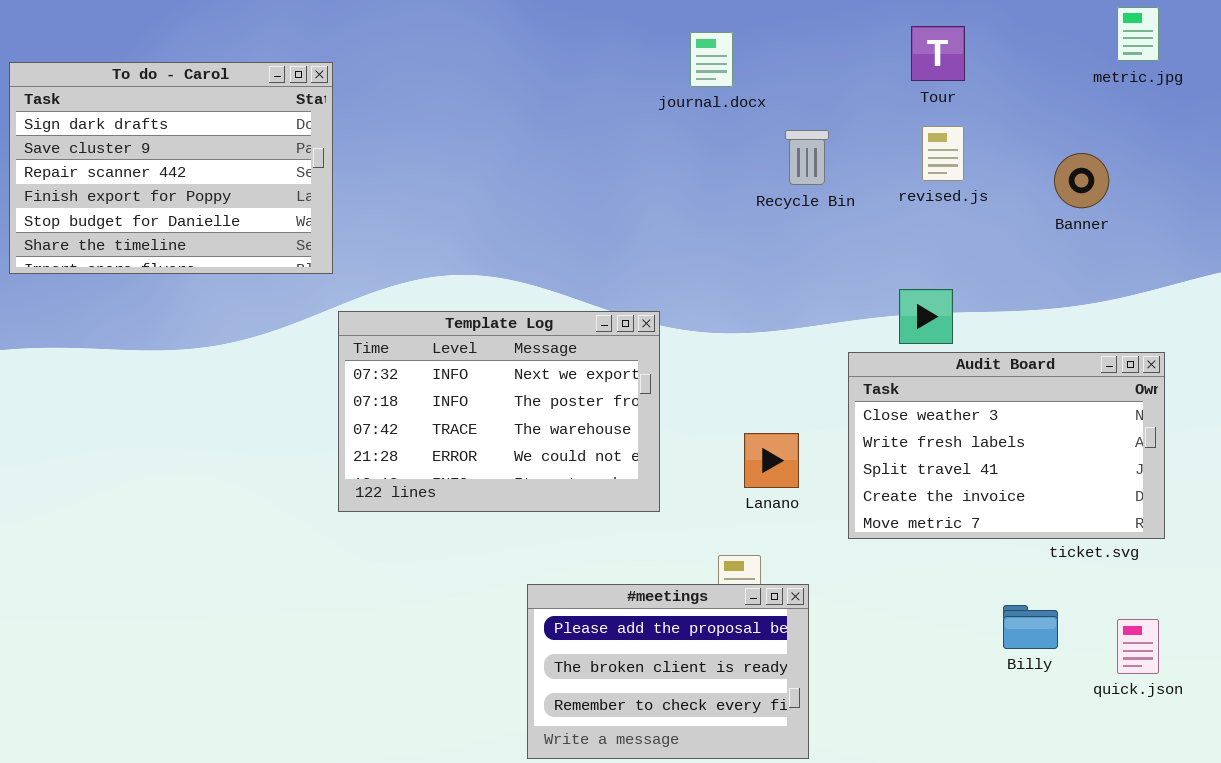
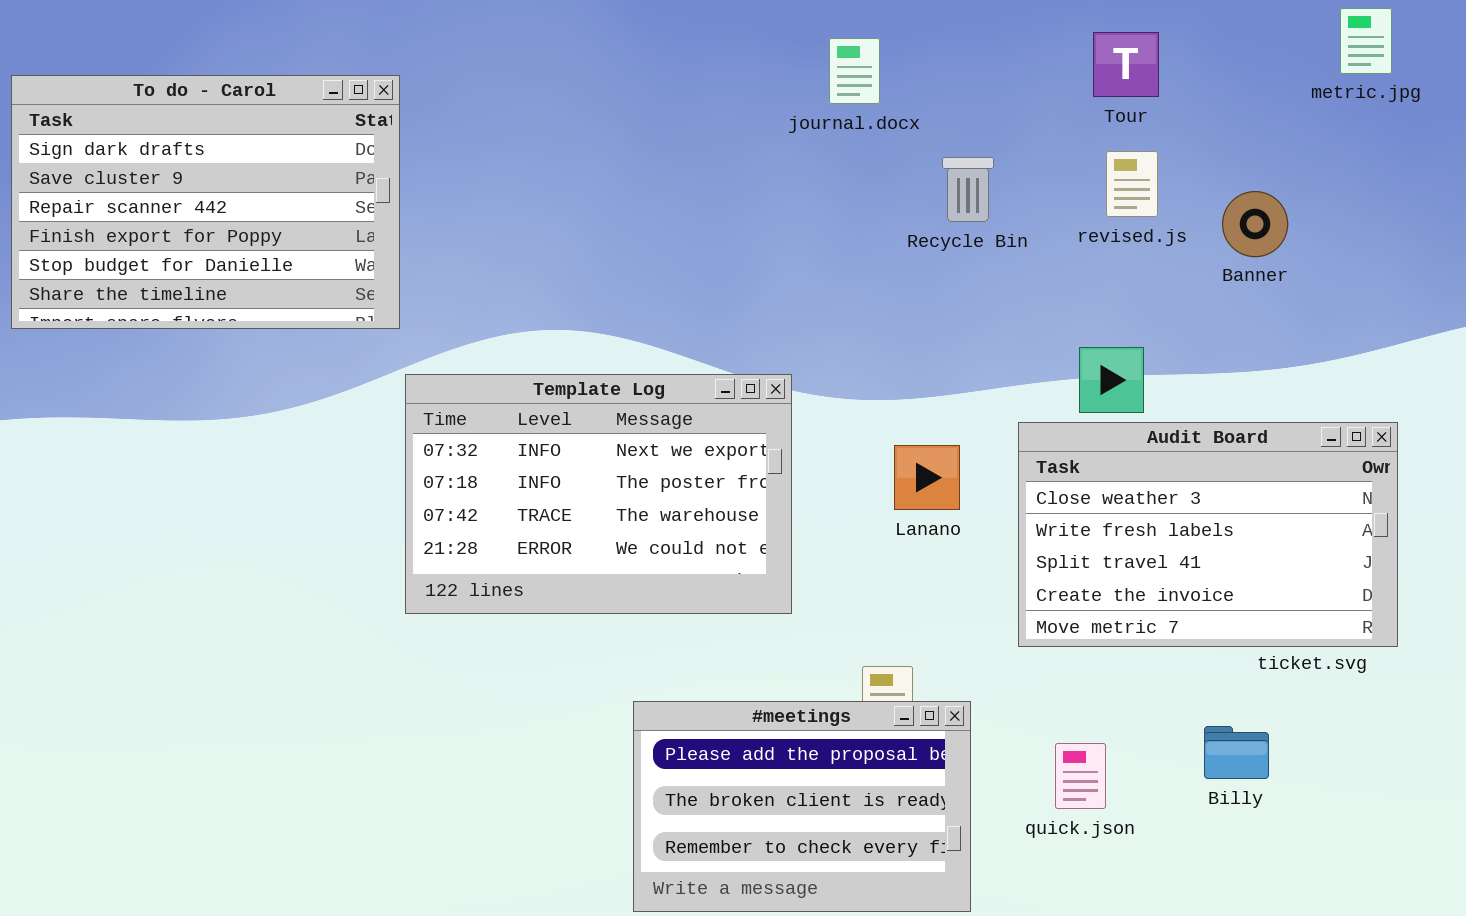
Banner: [1054,153,1109,208] -> [1222,191,1288,257], moved
Lanano: [744,433,799,488] -> [894,445,960,510], moved
quick.json: [1117,619,1159,674] -> [1055,743,1106,809], moved

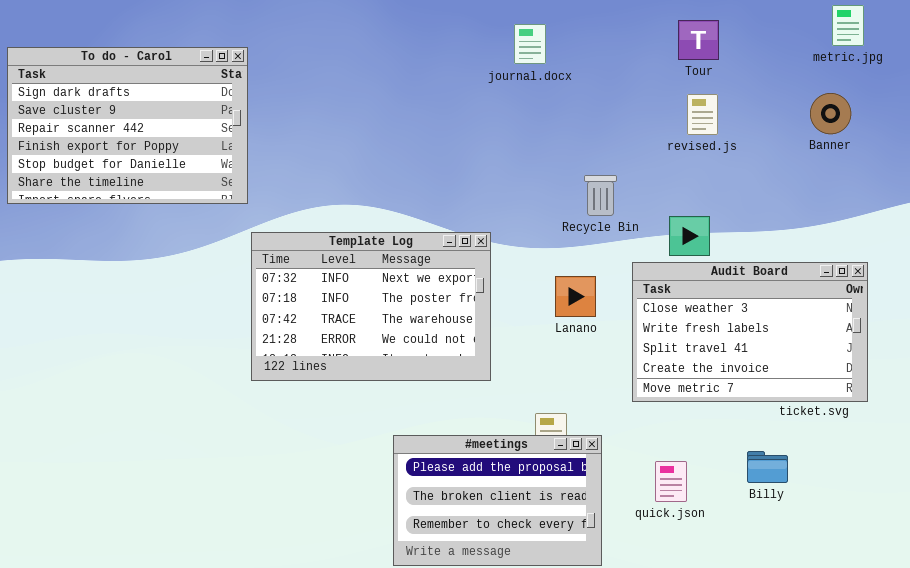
Recycle Bin: [942,157,994,222] -> [584,175,617,216], moved
Banner: [1222,191,1288,257] -> [810,93,851,134], moved

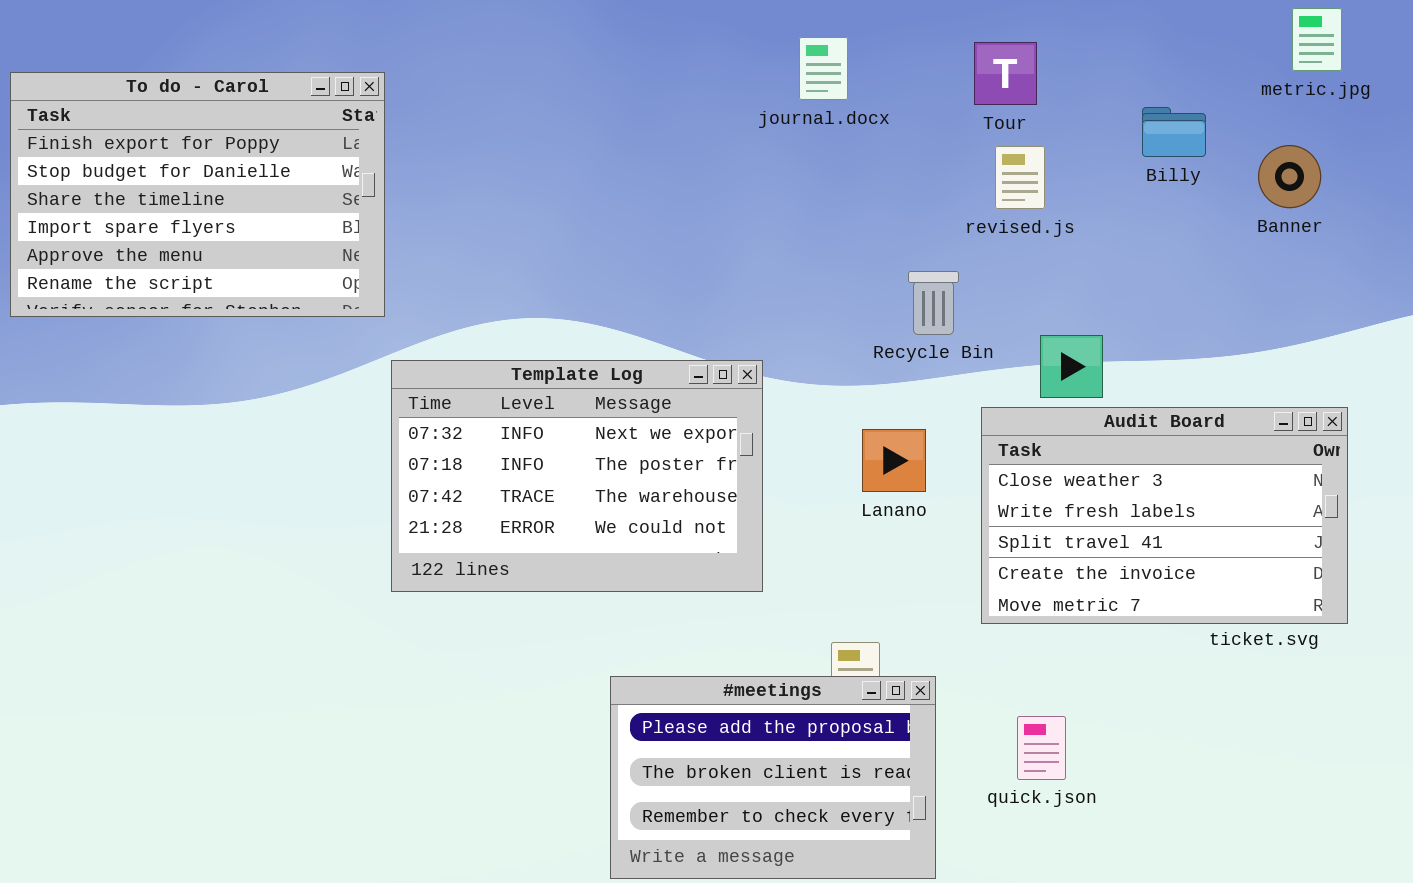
Tour: [678,20,719,60] -> [974,42,1037,105], moved
To do - Carol: [7,47,248,204] -> [10,72,385,317], scrolled down 3 rows
revised.js: [687,94,718,135] -> [995,146,1045,209], moved
Billy: [747,451,788,483] -> [1142,107,1206,157], moved

